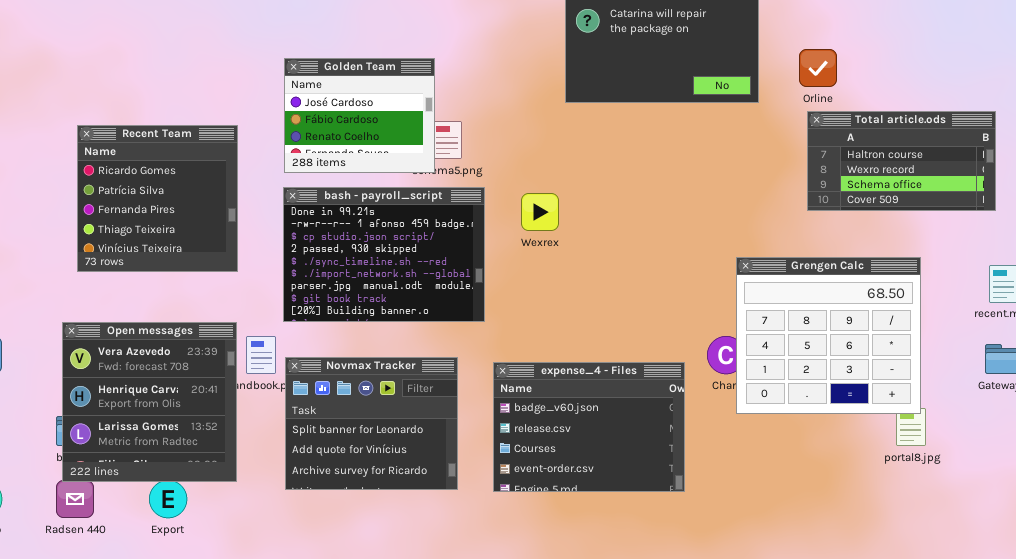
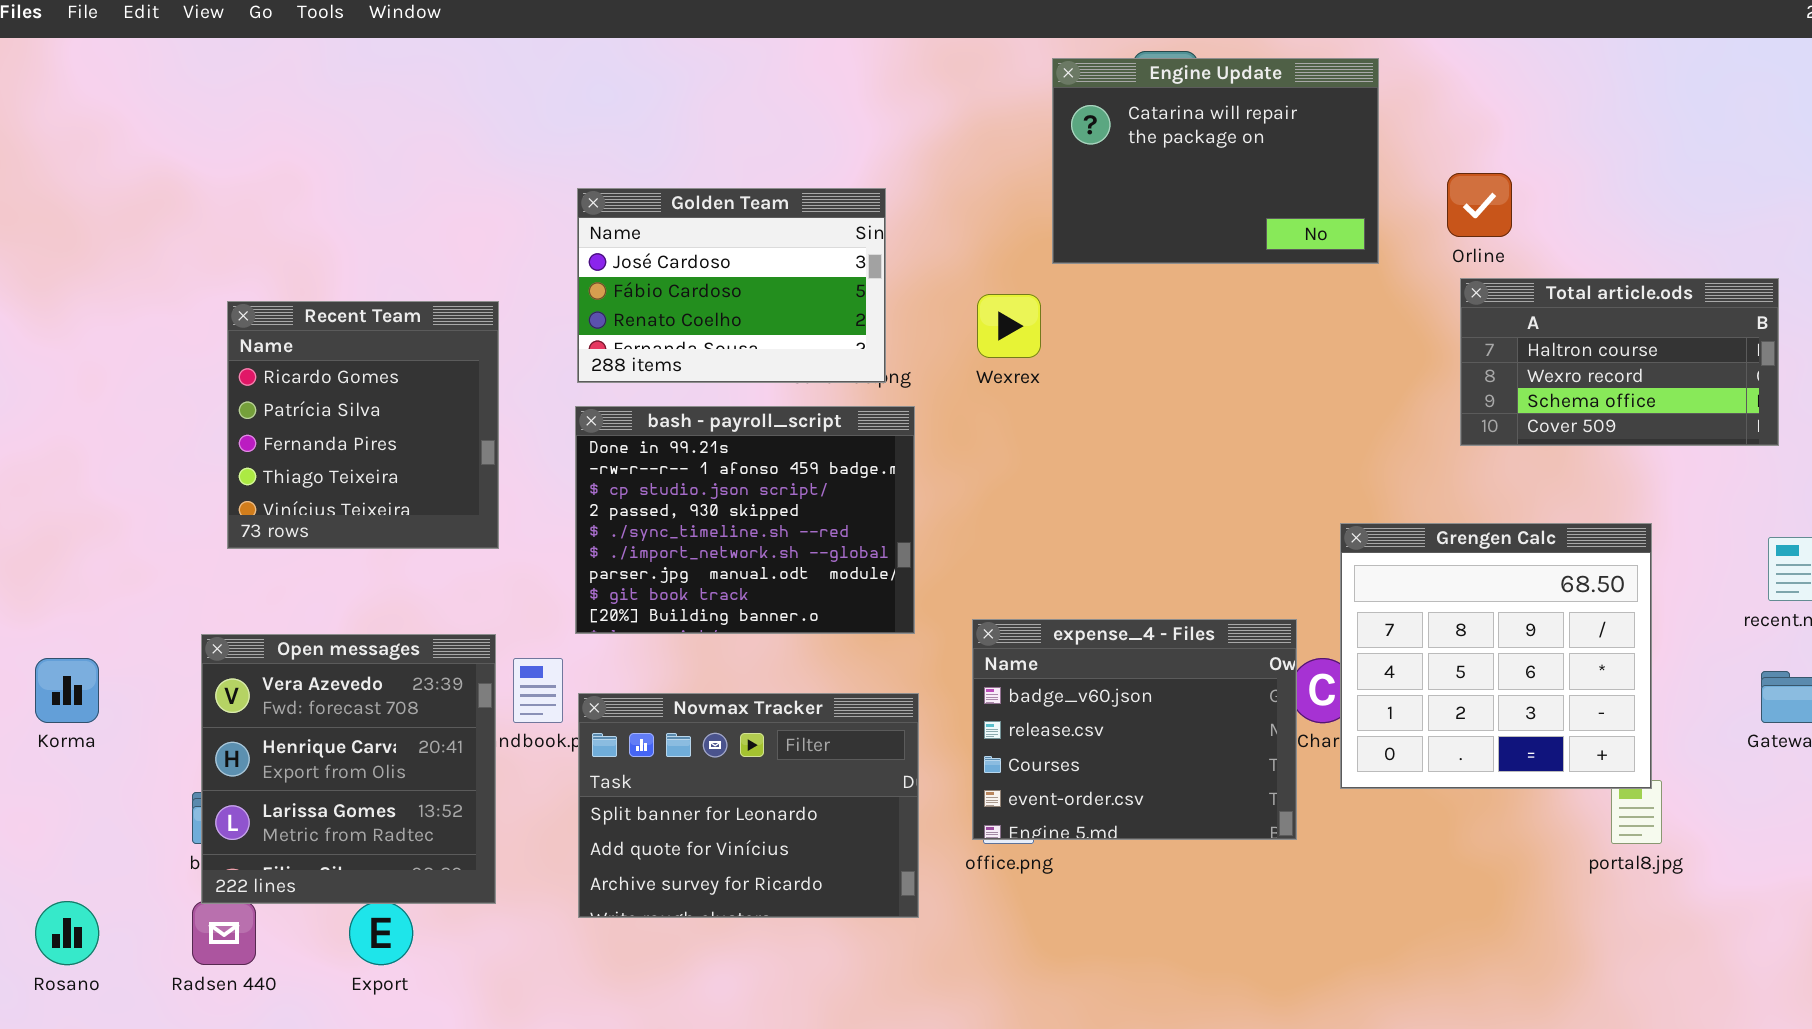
Golden Team: [284,58,435,173] -> [577,188,886,383], resized
Wexrex: [521,193,559,231] -> [977,294,1041,358], moved
Novmax Tracker: [285,357,458,490] -> [578,693,919,918], resized
expense_4 - Files: [493,362,685,492] -> [972,619,1297,840], moved

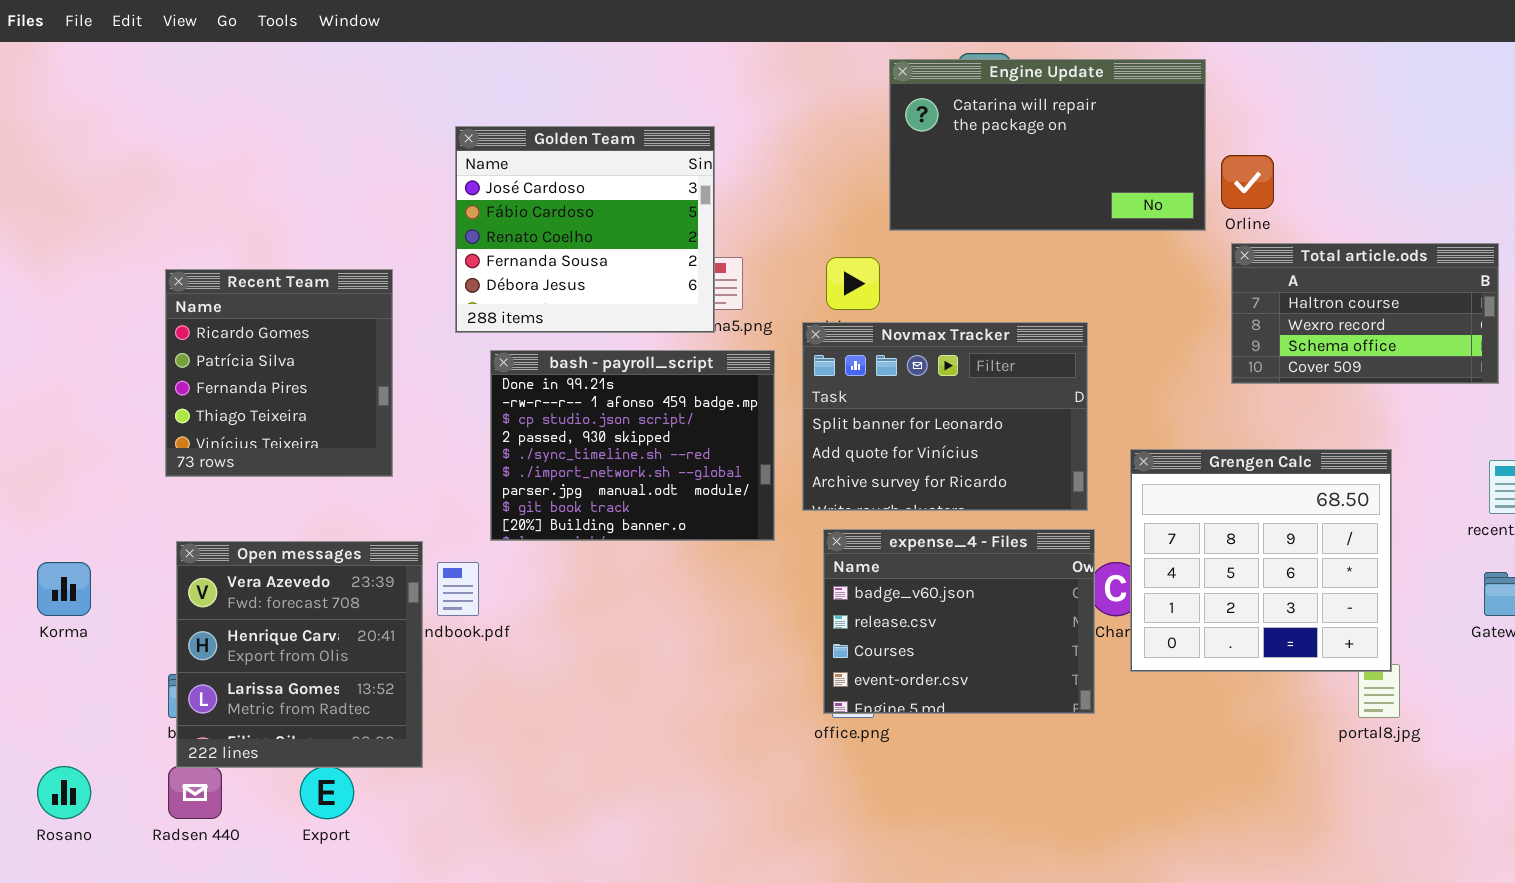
Engine Update: [1052,58,1379,264] -> [889,59,1206,231], resized
Golden Team: [577,188,886,383] -> [455,126,715,333], moved, resized
Recent Team: [227,301,499,549] -> [165,269,393,477], moved
Novmax Tracker: [578,693,919,918] -> [802,322,1088,511], moved

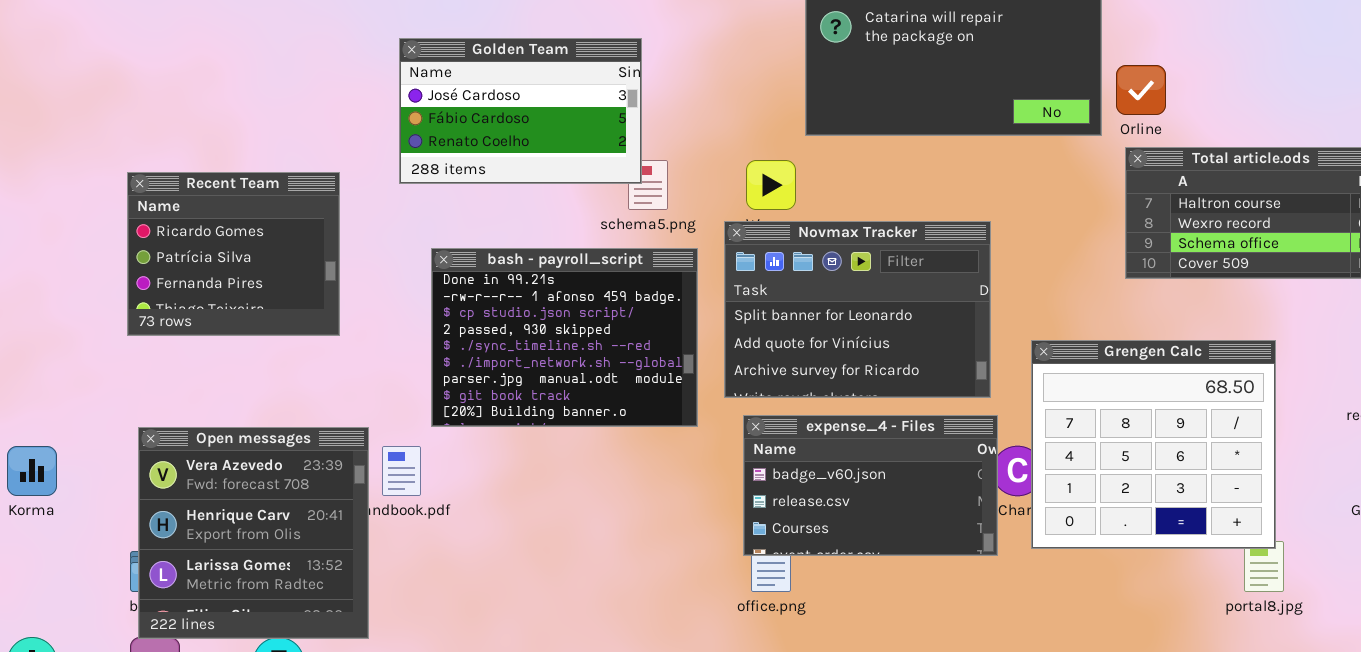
Golden Team: [455,126,715,333] -> [399,38,642,184], resized
Recent Team: [165,269,393,477] -> [127,172,340,336], resized
expense_4 - Files: [823,529,1095,714] -> [743,415,998,556], resized

